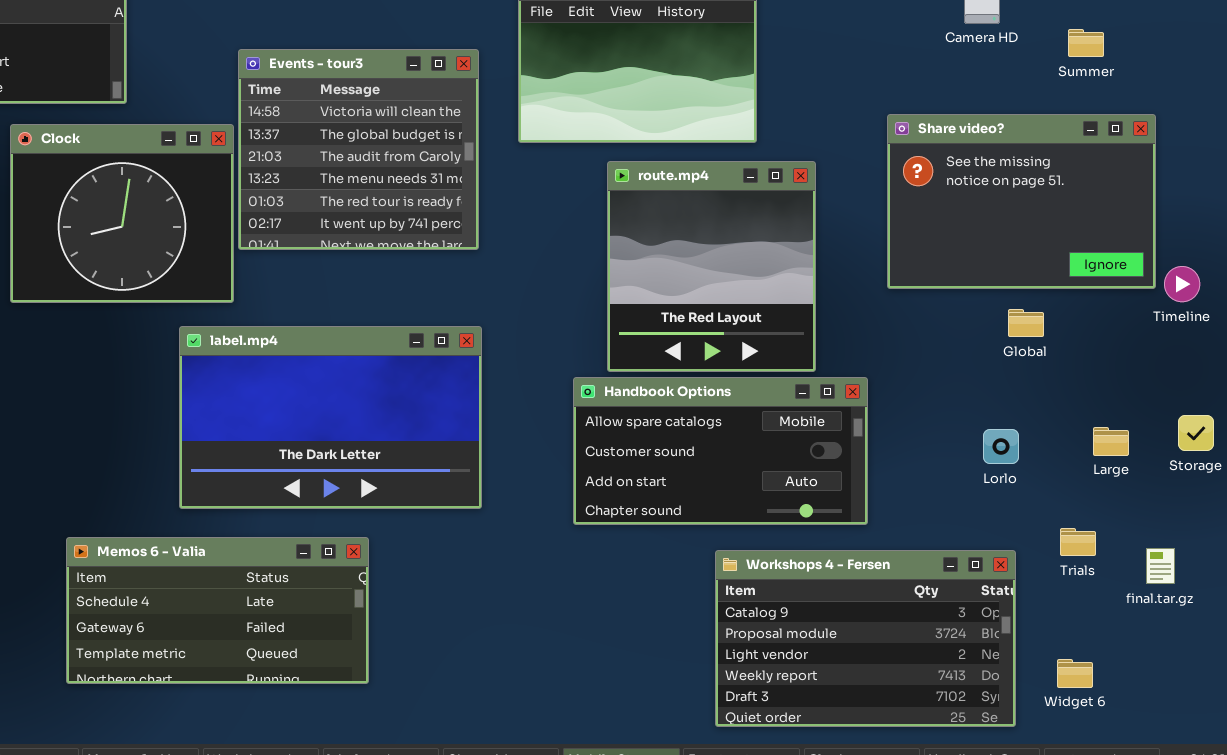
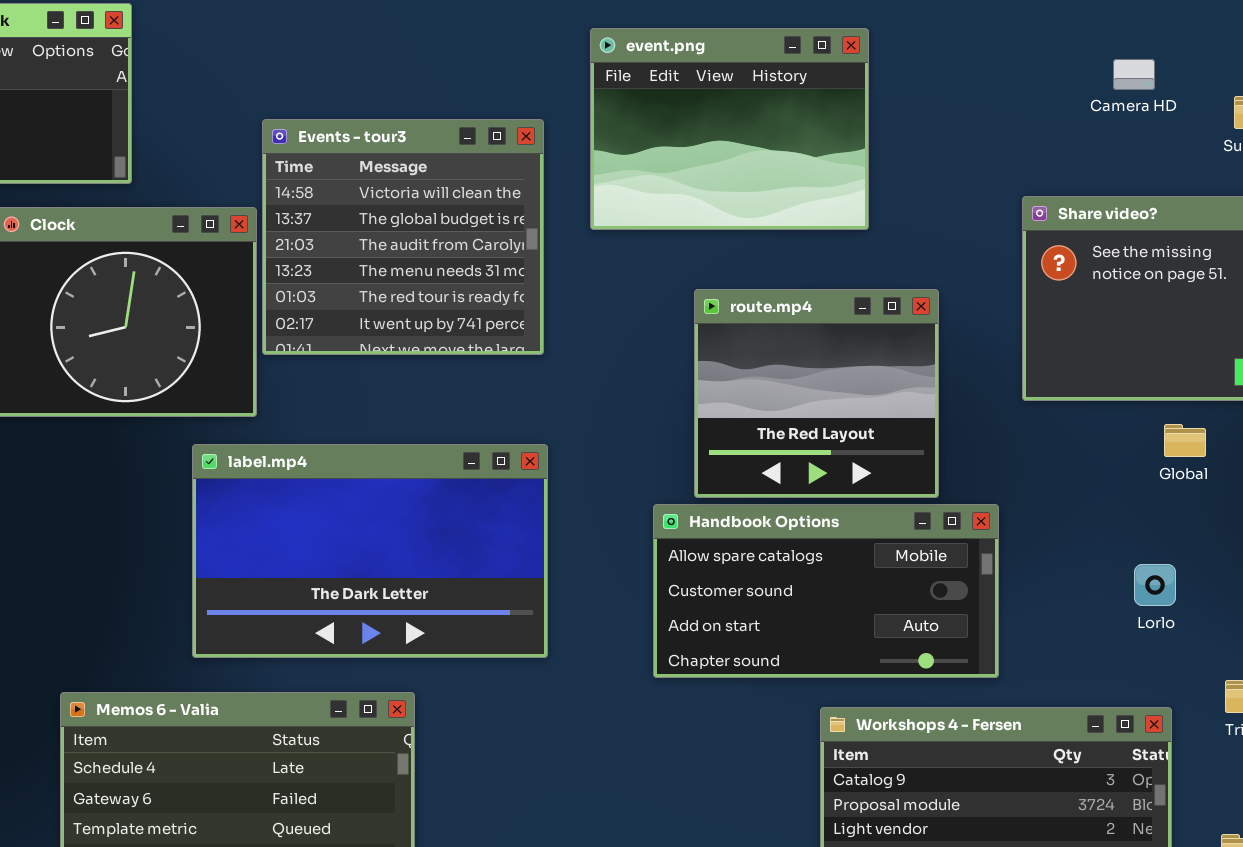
route.mp4: [607,161,816,372] -> [694,289,939,498], resized

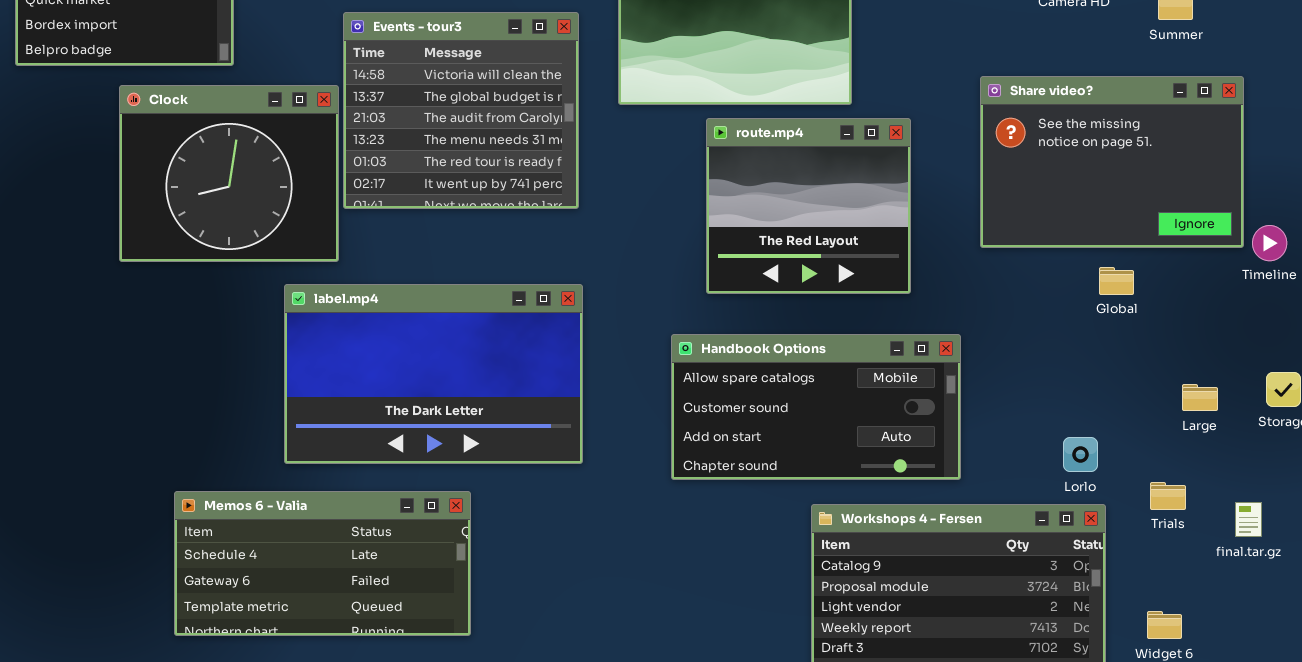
route.mp4: [694,289,939,498] -> [706,118,911,294], moved
Lorlo: [1134,564,1176,606] -> [1063,437,1098,472], moved

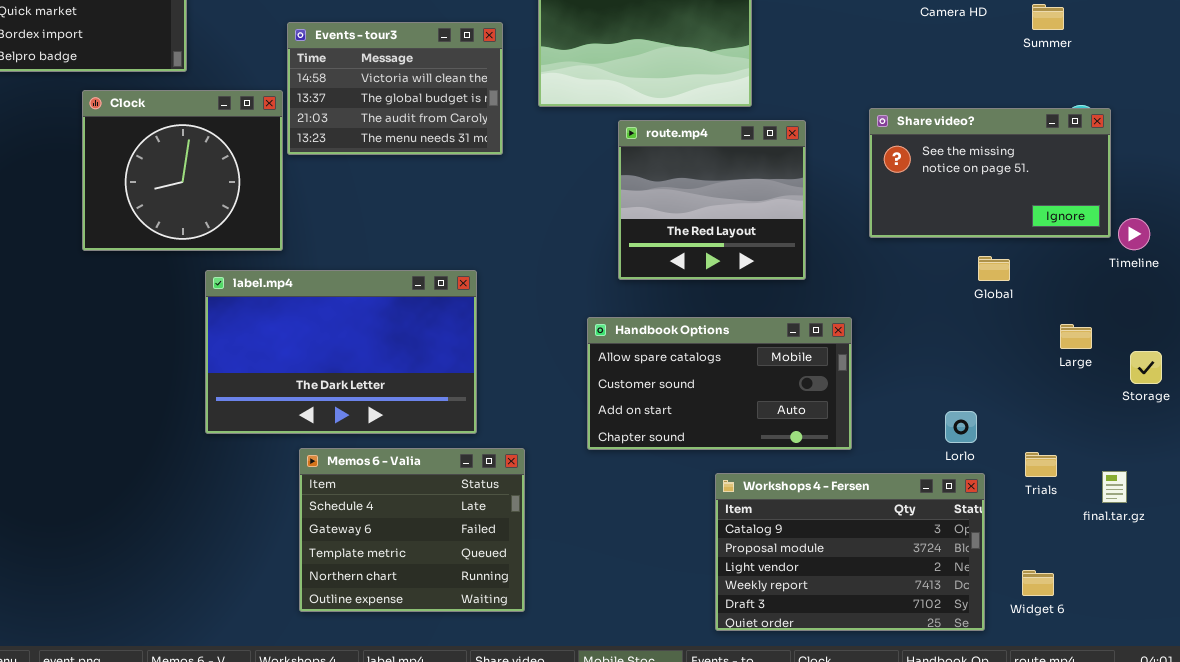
Events - tour3: [343,12,579,209] -> [287,22,503,155], resized
Share video?: [980,76,1244,248] -> [869,108,1111,238], resized
label.mp4: [284,284,583,464] -> [205,270,477,434], moved
Large: [1182,384,1218,411] -> [1060,324,1092,349], moved
Memos 6 - Valia: [174,491,471,636] -> [299,448,525,612], moved, resized

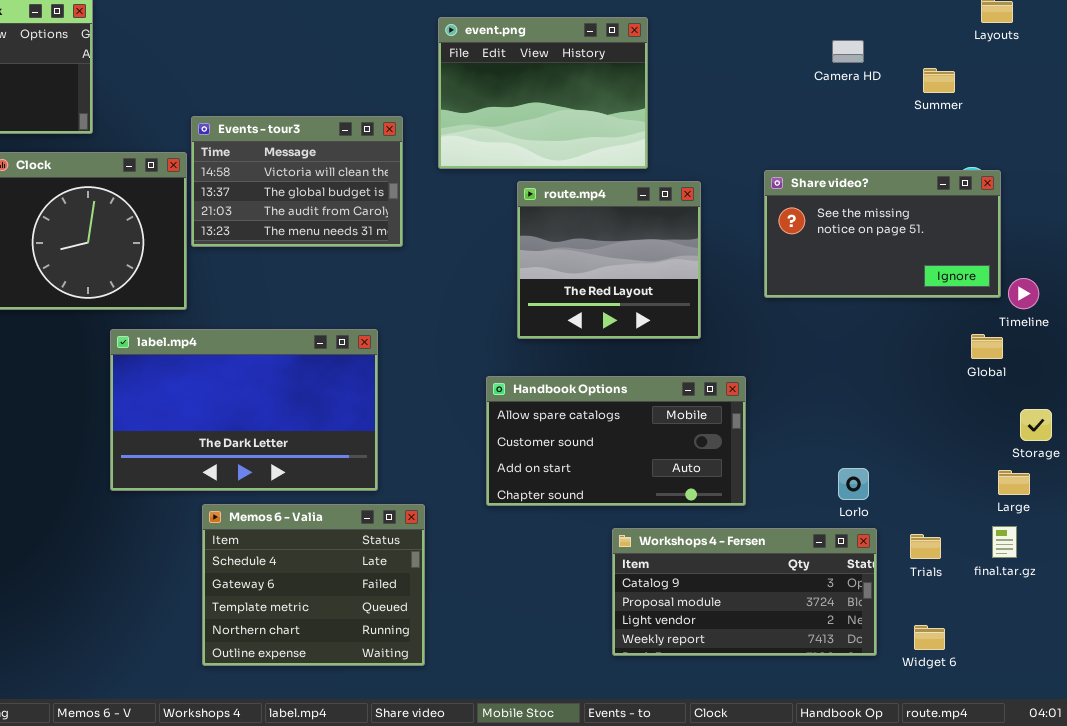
Events - tour3: [287,22,503,155] -> [191,116,403,247], moved
Global: [978,256,1010,281] -> [971,334,1003,359], moved
Large: [1060,324,1092,349] -> [998,470,1030,495], moved
Trials: [1025,452,1057,477] -> [910,534,941,559], moved
Workshops 4 - Fersen: [715,473,985,631] -> [612,528,877,656], resized

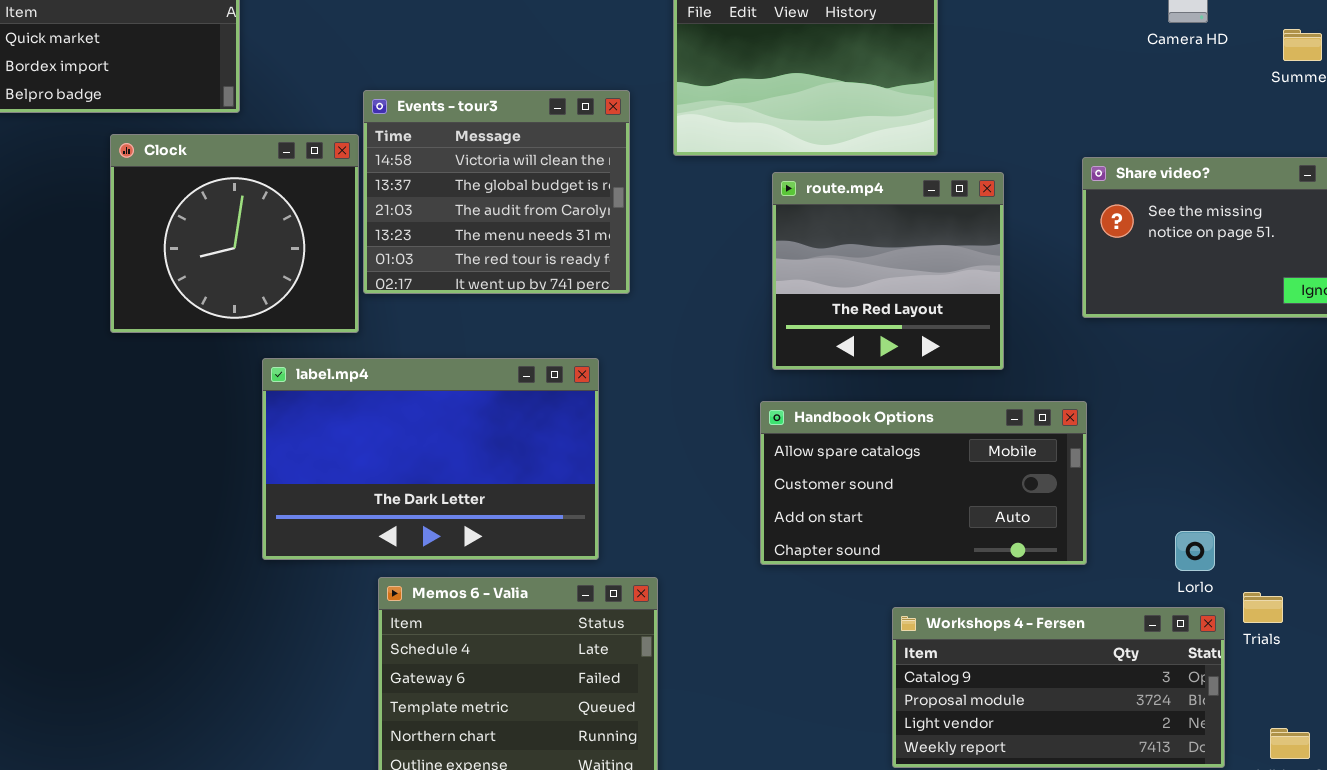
Events - tour3: [191,116,403,247] -> [363,90,630,294], resized
Handbook Options: [486,376,746,506] -> [760,401,1087,565], moved
Trials: [910,534,941,559] -> [1243,592,1283,623], moved

